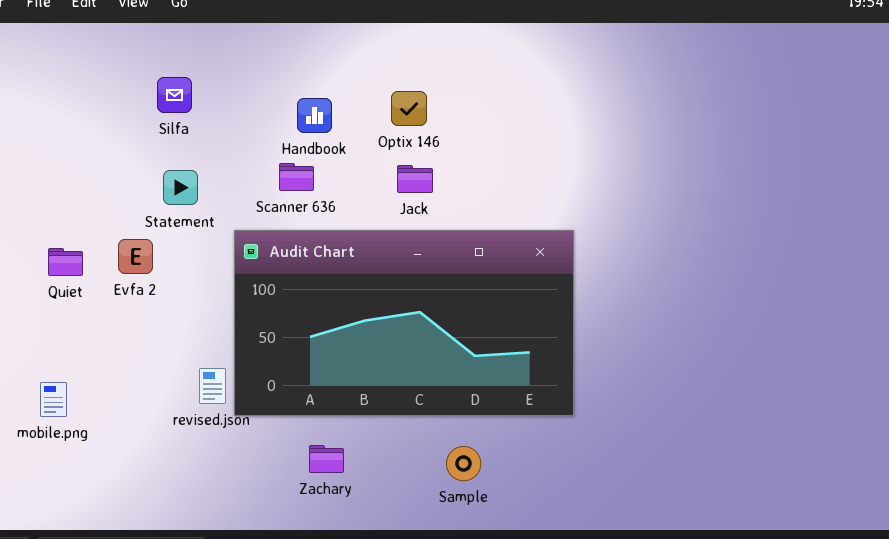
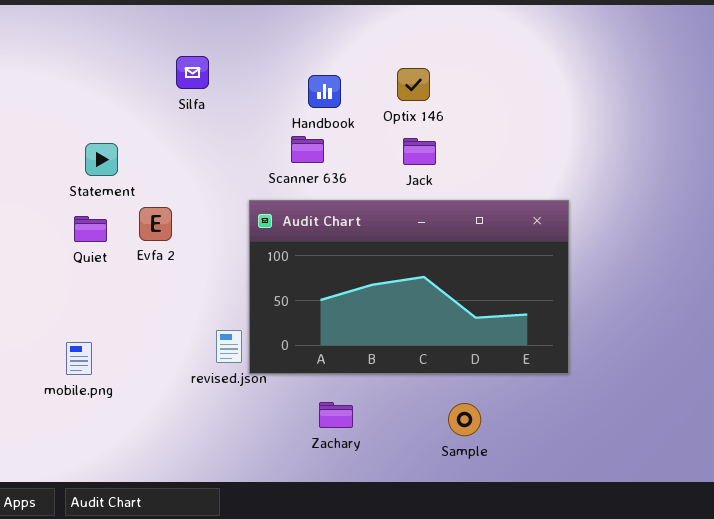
Statement: [163,170,198,205] -> [85,143,118,176], moved

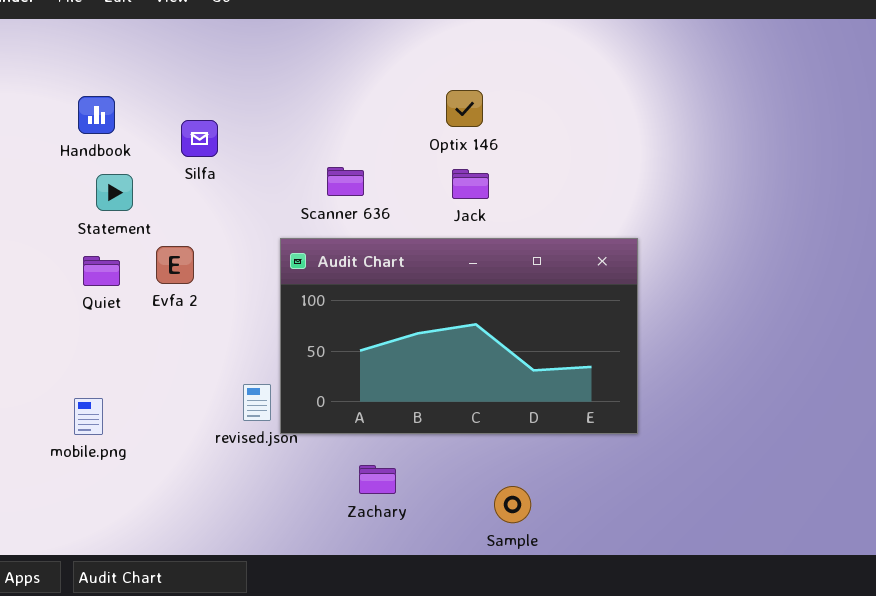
Silfa: [176,56,209,89] -> [181,120,218,157], moved
Handbook: [308,75,341,108] -> [78,96,115,134], moved
Sample: [448,403,481,436] -> [494,486,531,523], moved

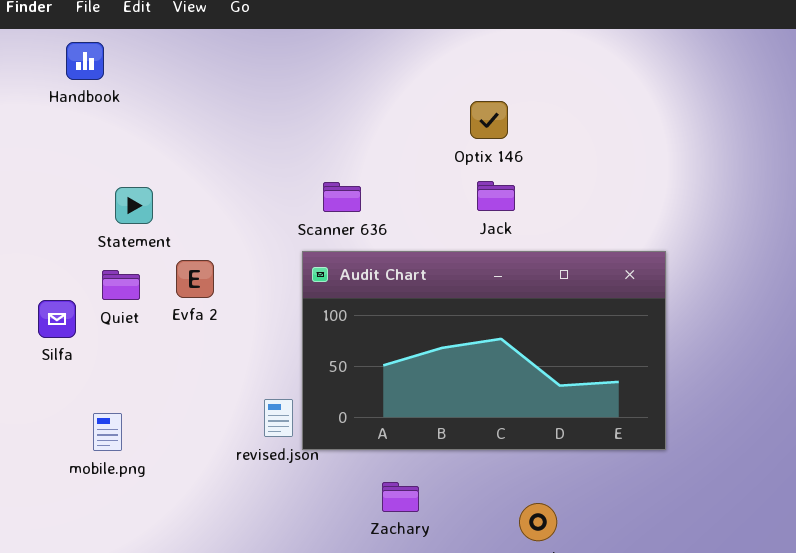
Handbook: [78,96,115,134] -> [66,42,104,80], moved
Silfa: [181,120,218,157] -> [38,300,76,338], moved
Scanner 636: [327,167,364,196] -> [323,182,361,212], moved

